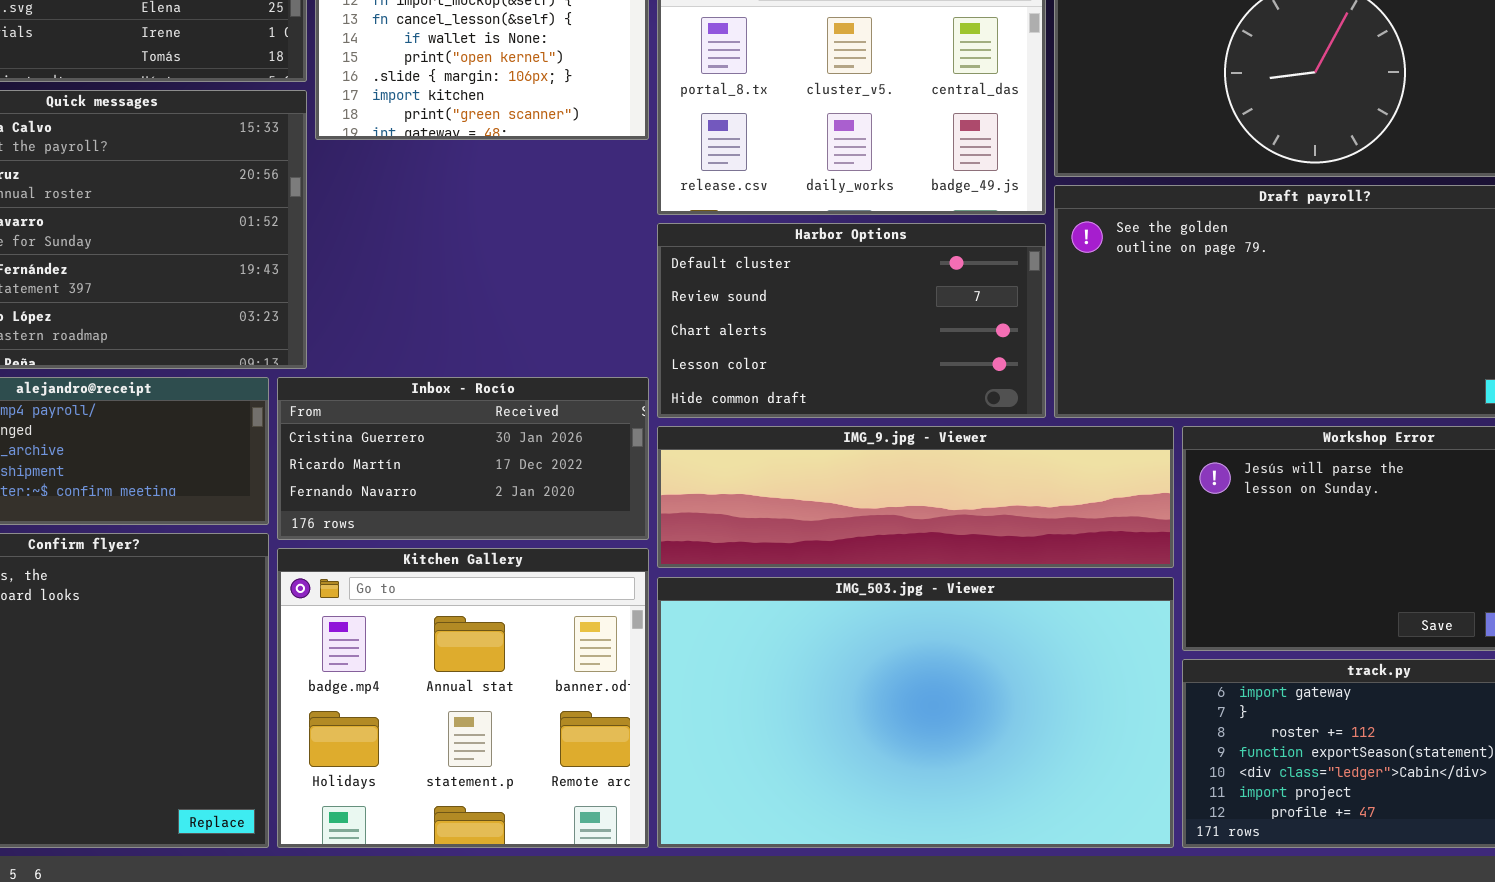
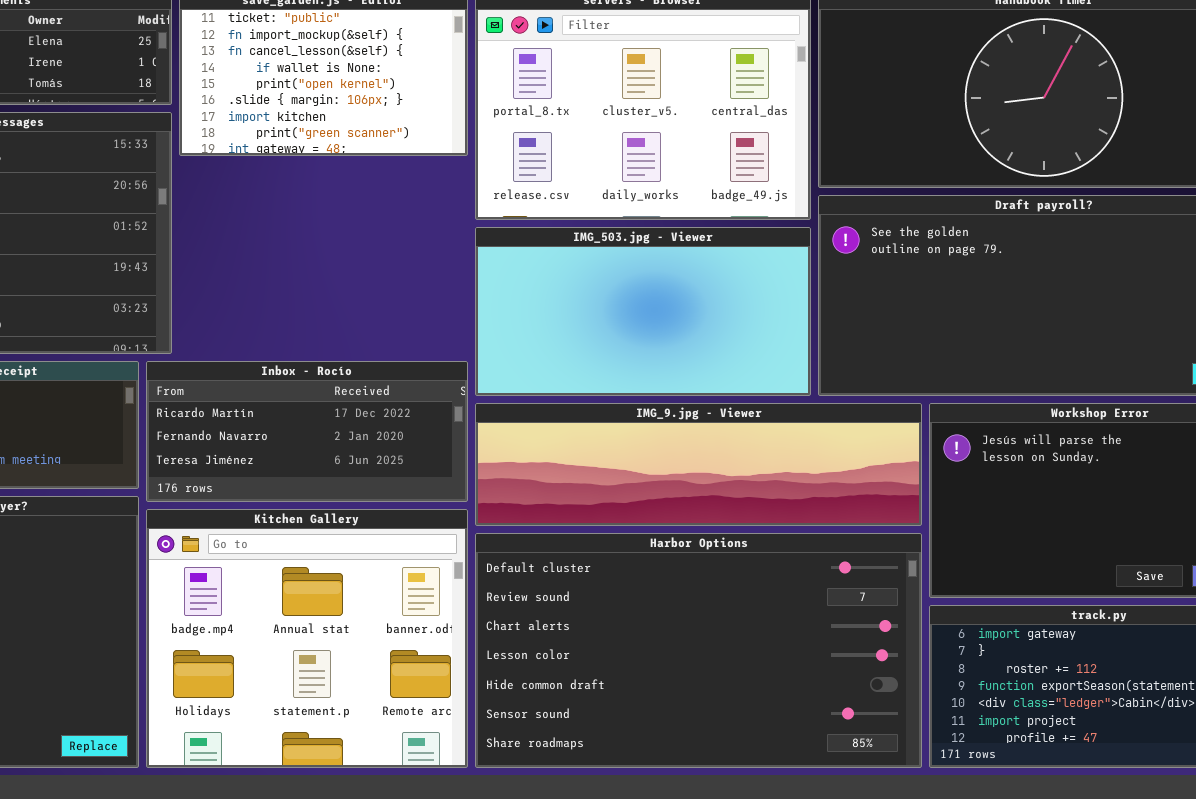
Harbor Options: [657,223,1046,418] -> [475,533,922,768], moved, resized
Inbox - Rocío: [277,377,649,540] -> [146,361,468,502], scrolled down 1 row
IMG_503.jpg - Viewer: [657,577,1174,848] -> [475,227,811,396], moved, resized

